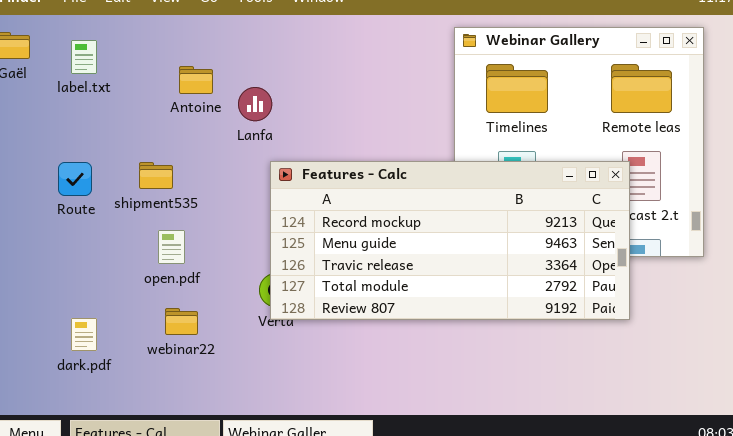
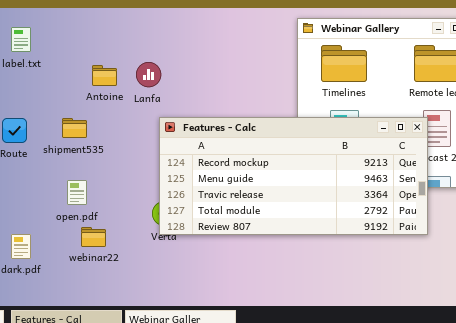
Antoine: [179,66,213,94] -> [92,65,117,86], moved
open.pdf: [158,230,185,264] -> [67,180,87,205], moved

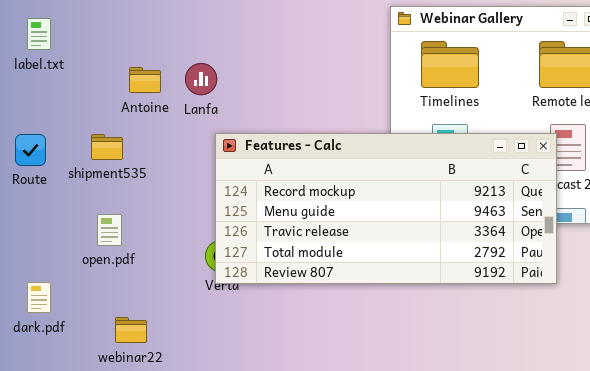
webinar22: [81,227,106,247] -> [115,317,147,343], moved

